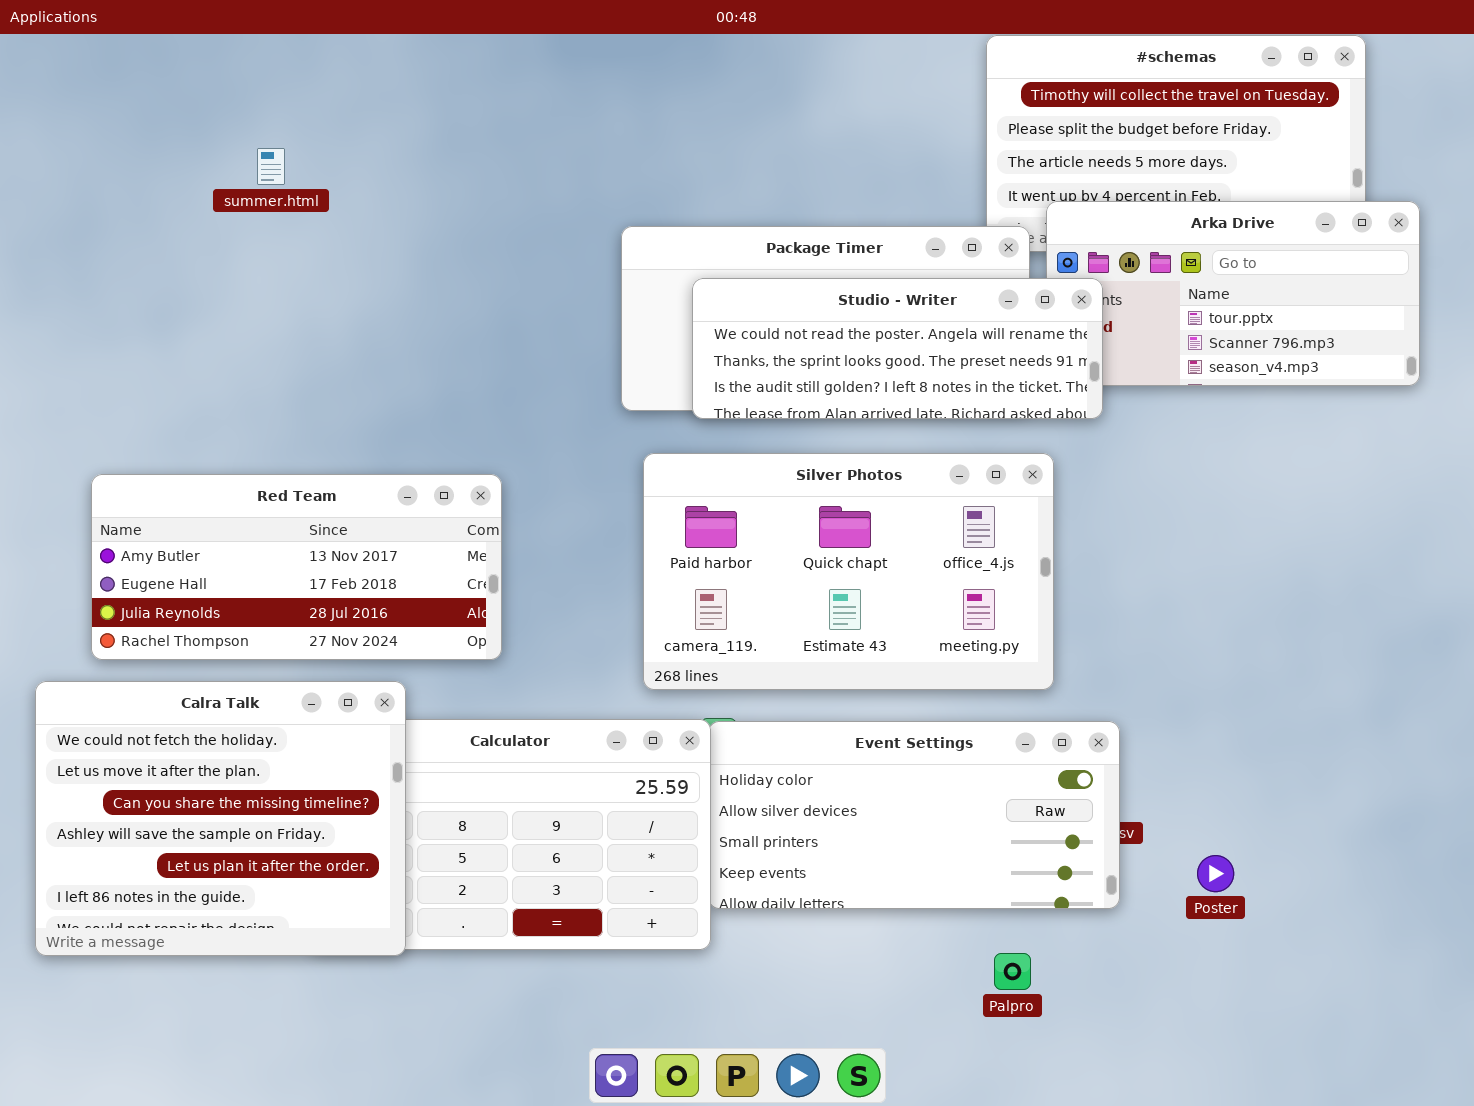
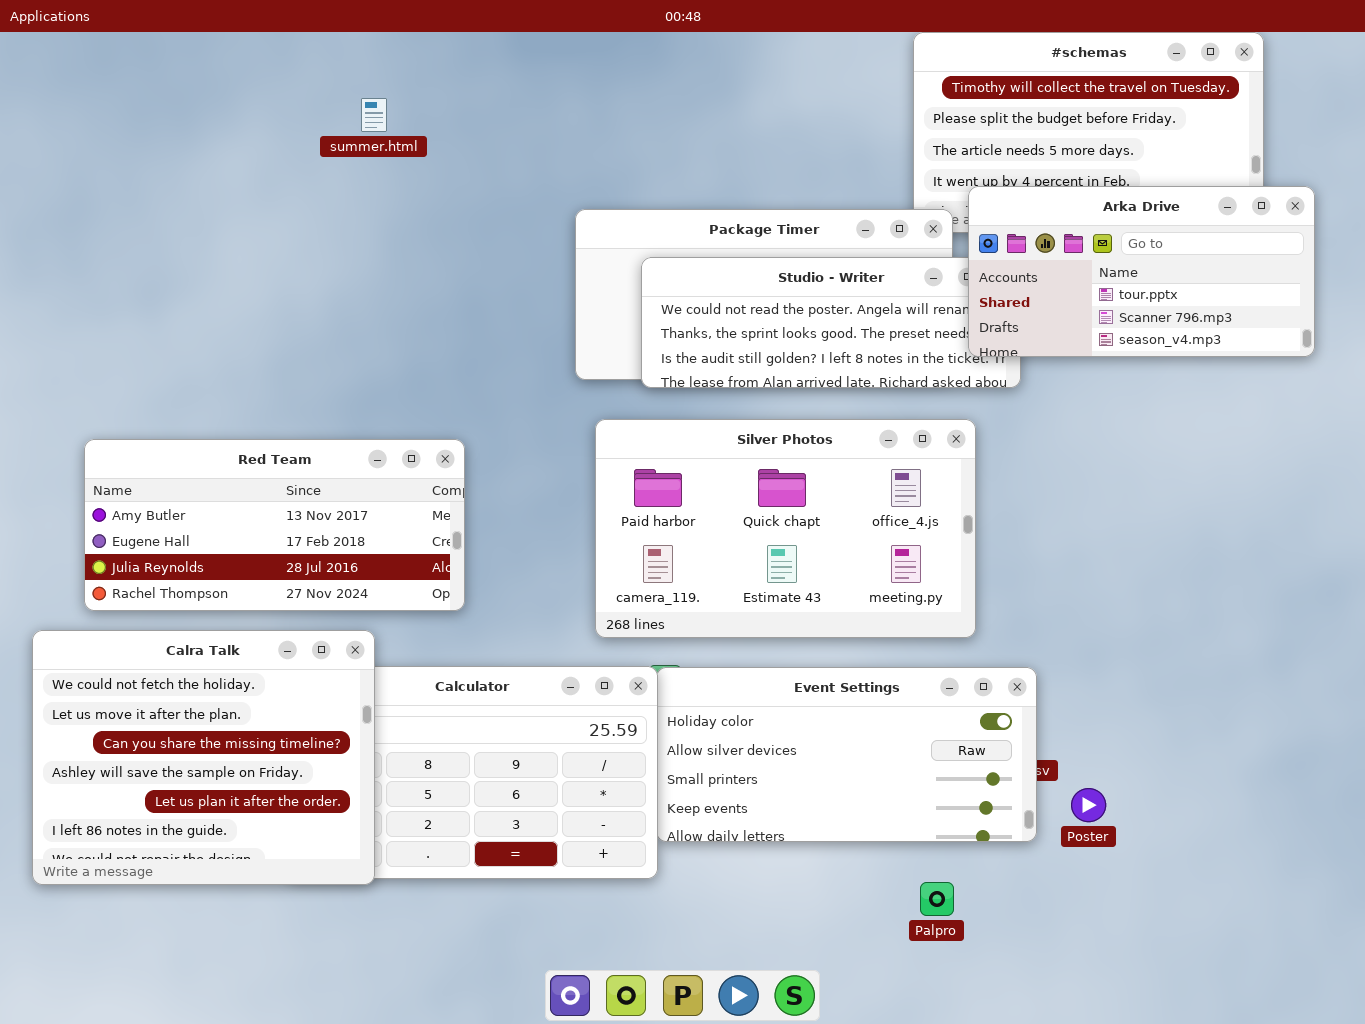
summer.html: [257,148,285,185] -> [361,98,387,132], moved
Arka Drive: [1046,201,1420,386] -> [968,186,1315,357], raised
Poster: [1197,855,1234,892] -> [1071,788,1106,822], moved

